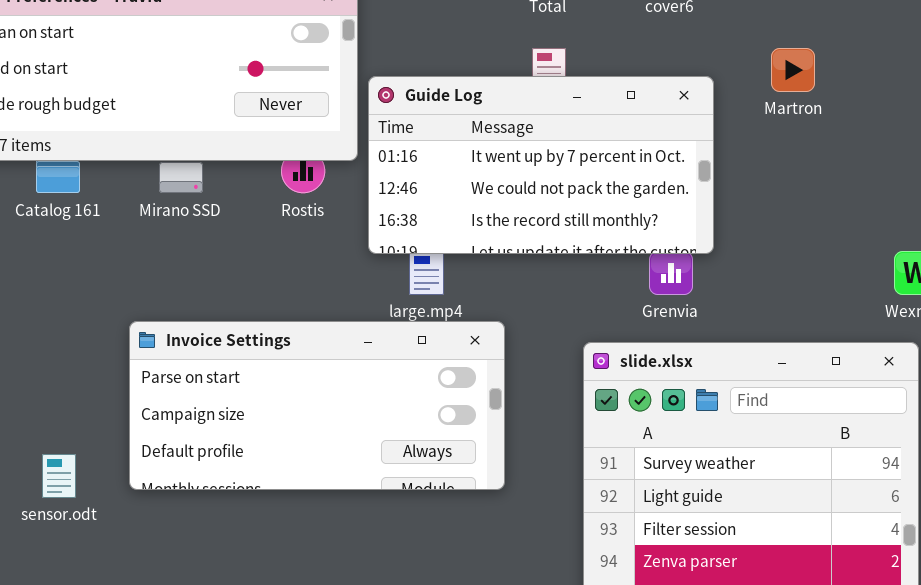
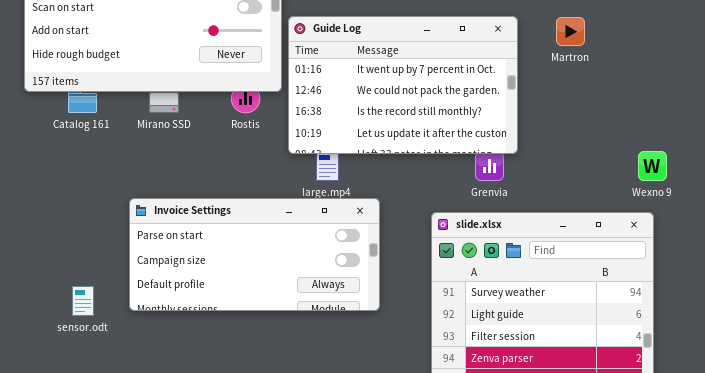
Guide Log: [368,76,714,254] -> [288,16,518,154], resized

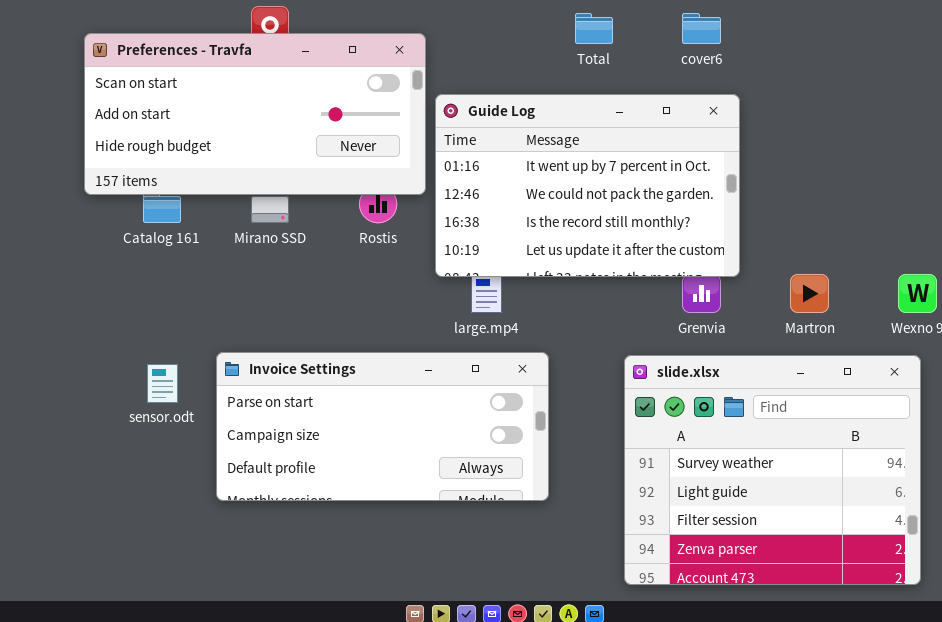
Martron: [556,17,585,46] -> [790,274,829,313], moved
Invoice Settings: [129,198,380,311] -> [216,352,549,501], moved
sensor.odt: [72,286,94,316] -> [147,364,178,403], moved

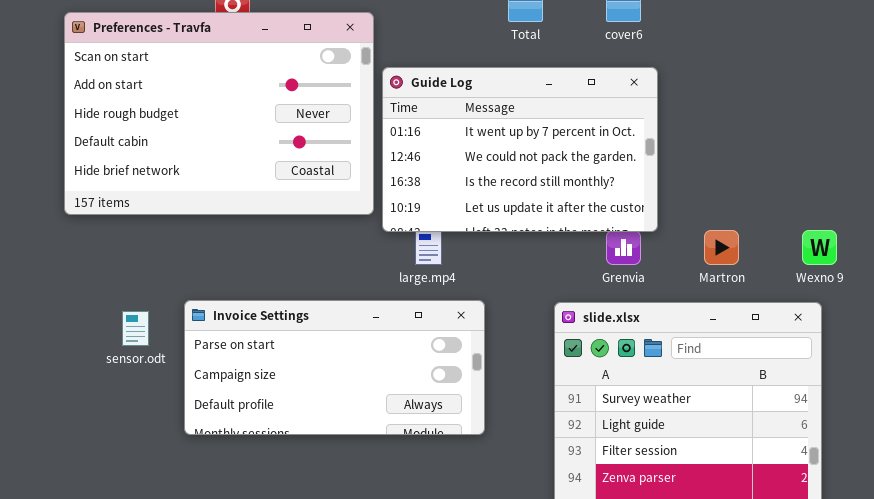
Preferences - Travfa: [84,33,426,195] -> [64,12,374,215], resized

